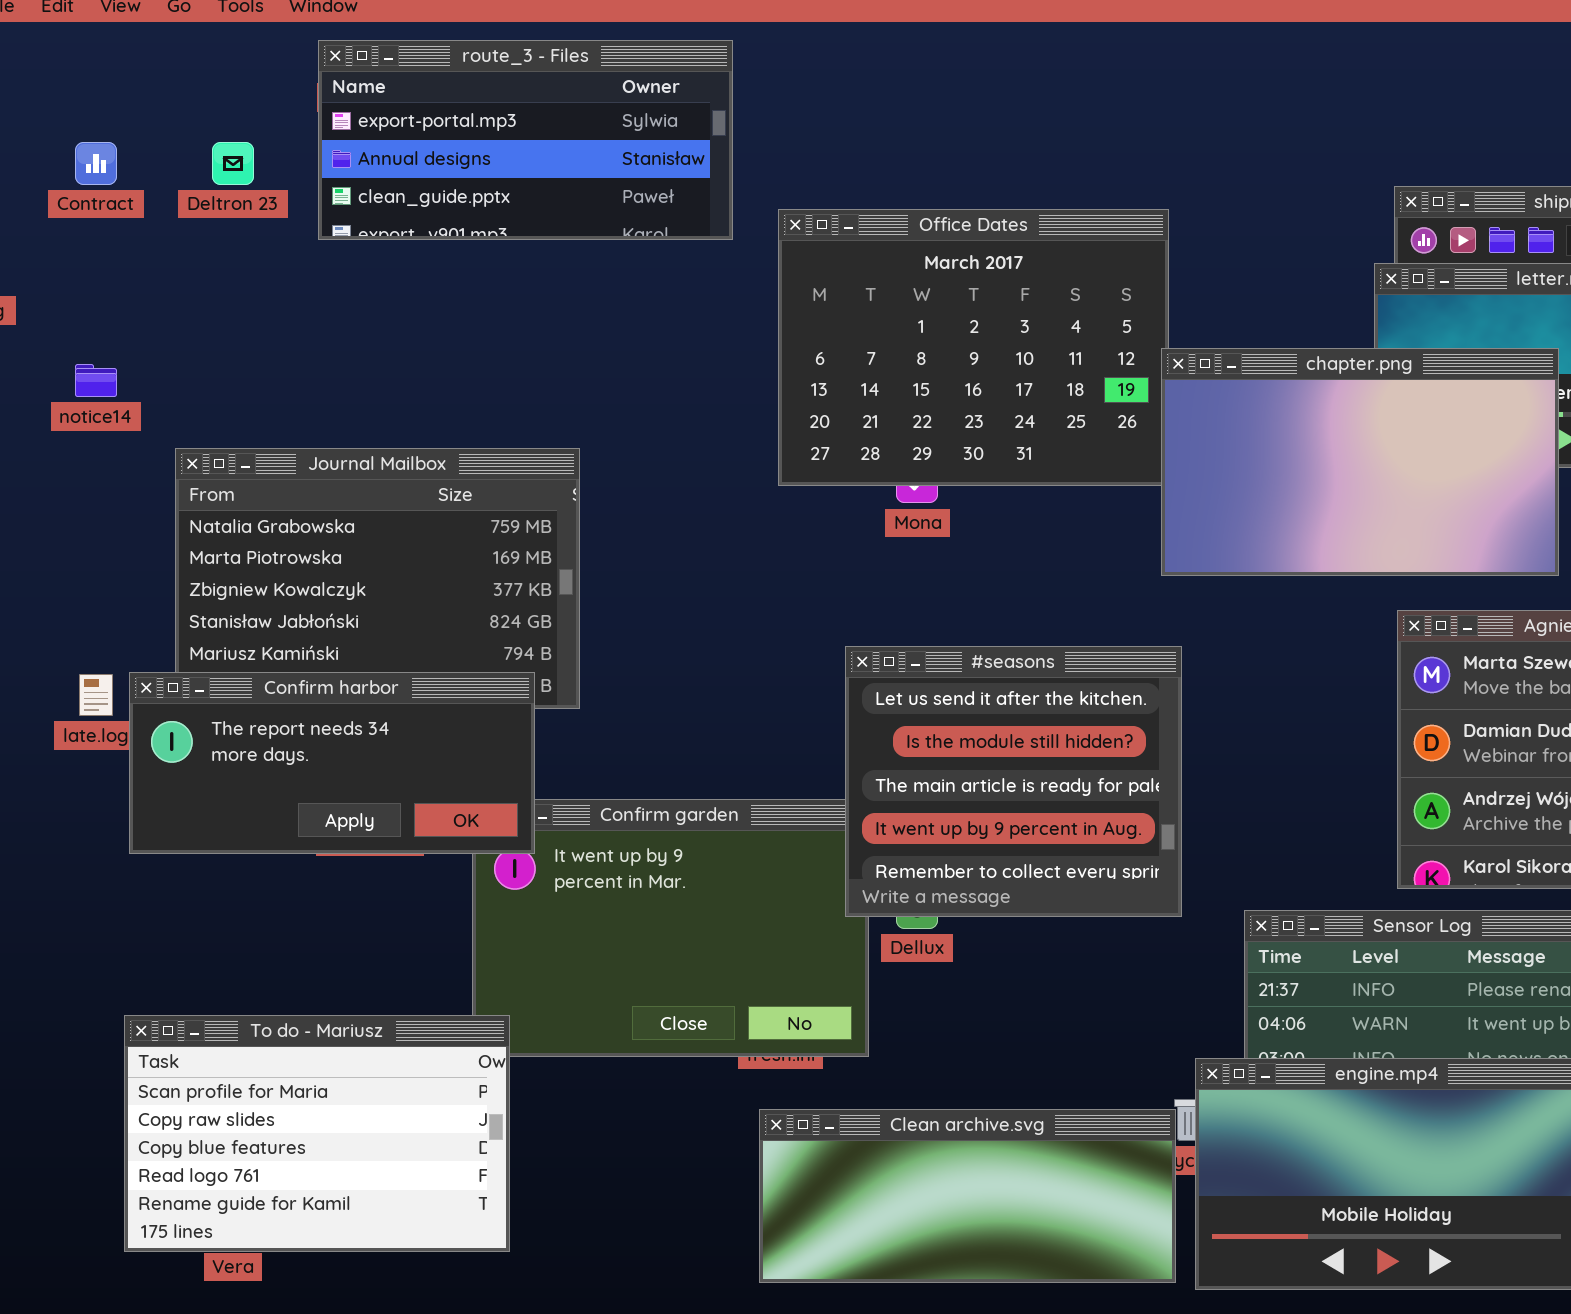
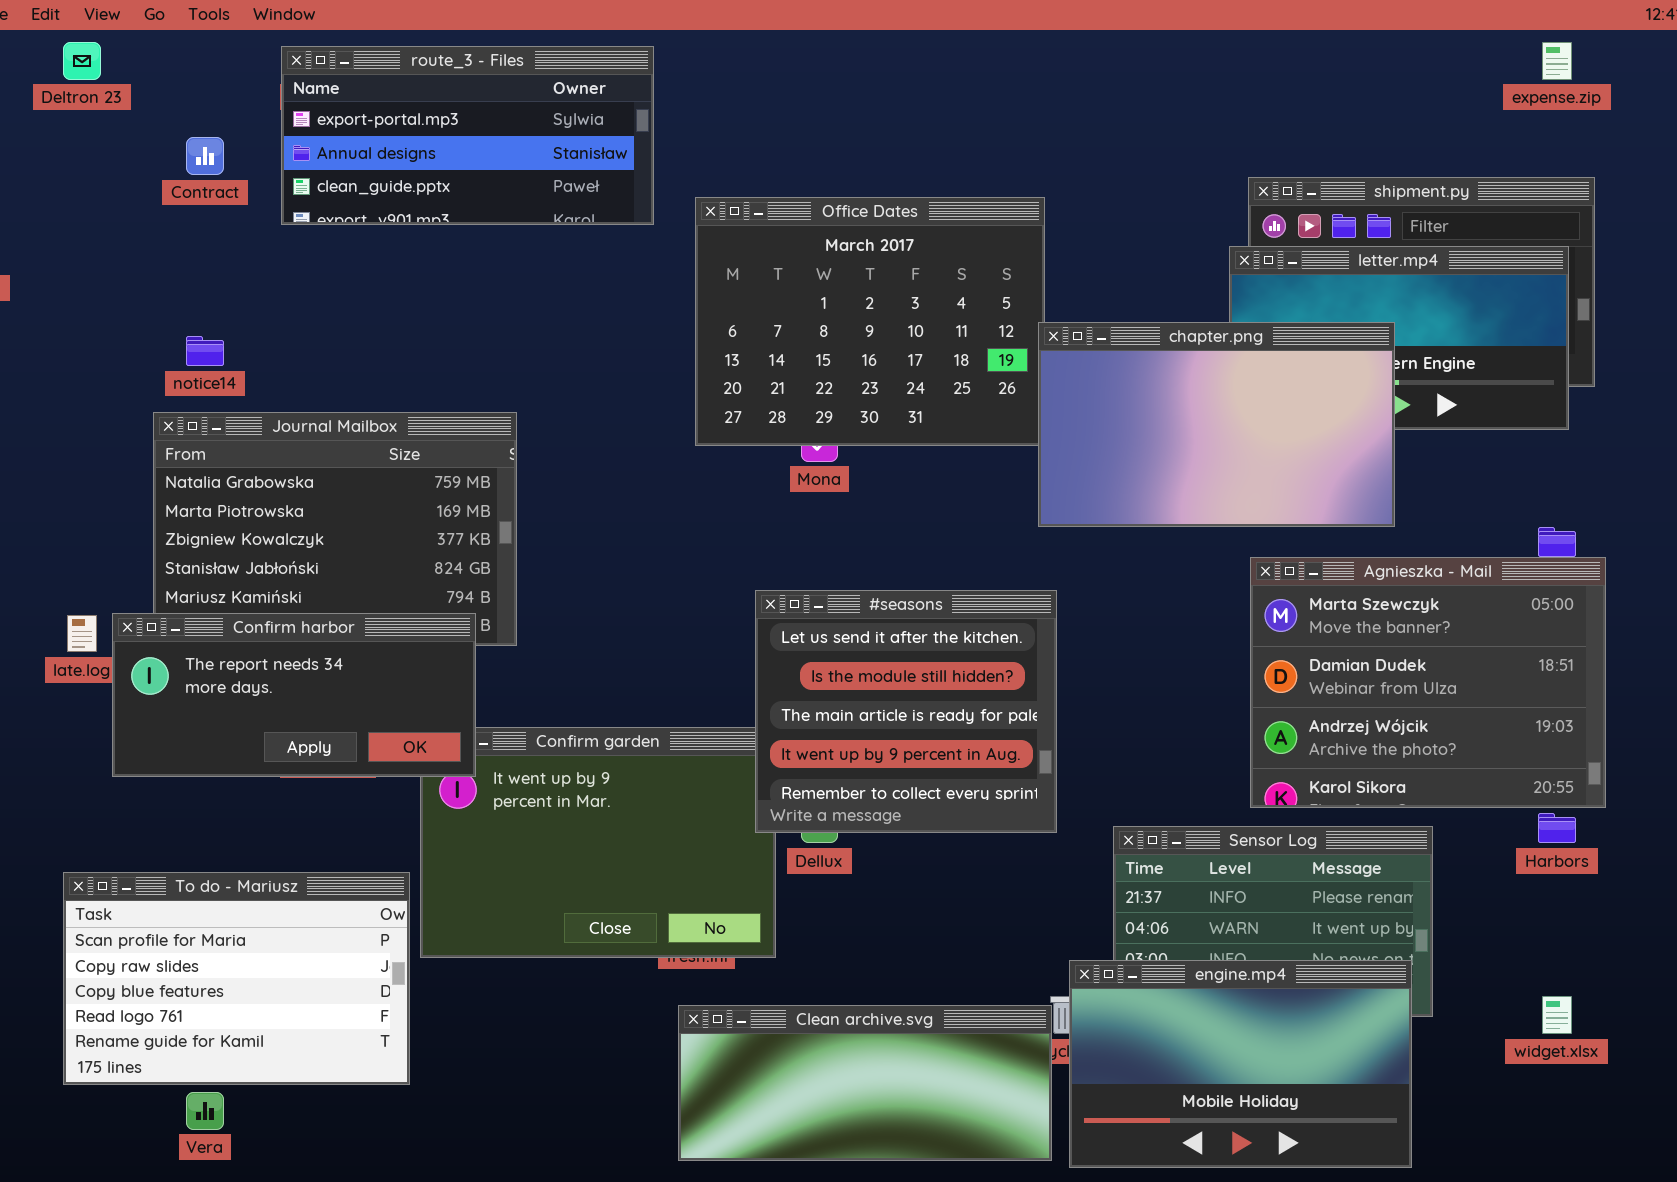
Contract: [75,142,117,185] -> [186,137,224,175], moved
Deltron 23: [212,142,254,185] -> [63,42,101,80], moved
notice14: [75,364,117,397] -> [186,336,224,366], moved
To do - Mariusz: [124,1015,510,1252] -> [63,872,410,1085], moved

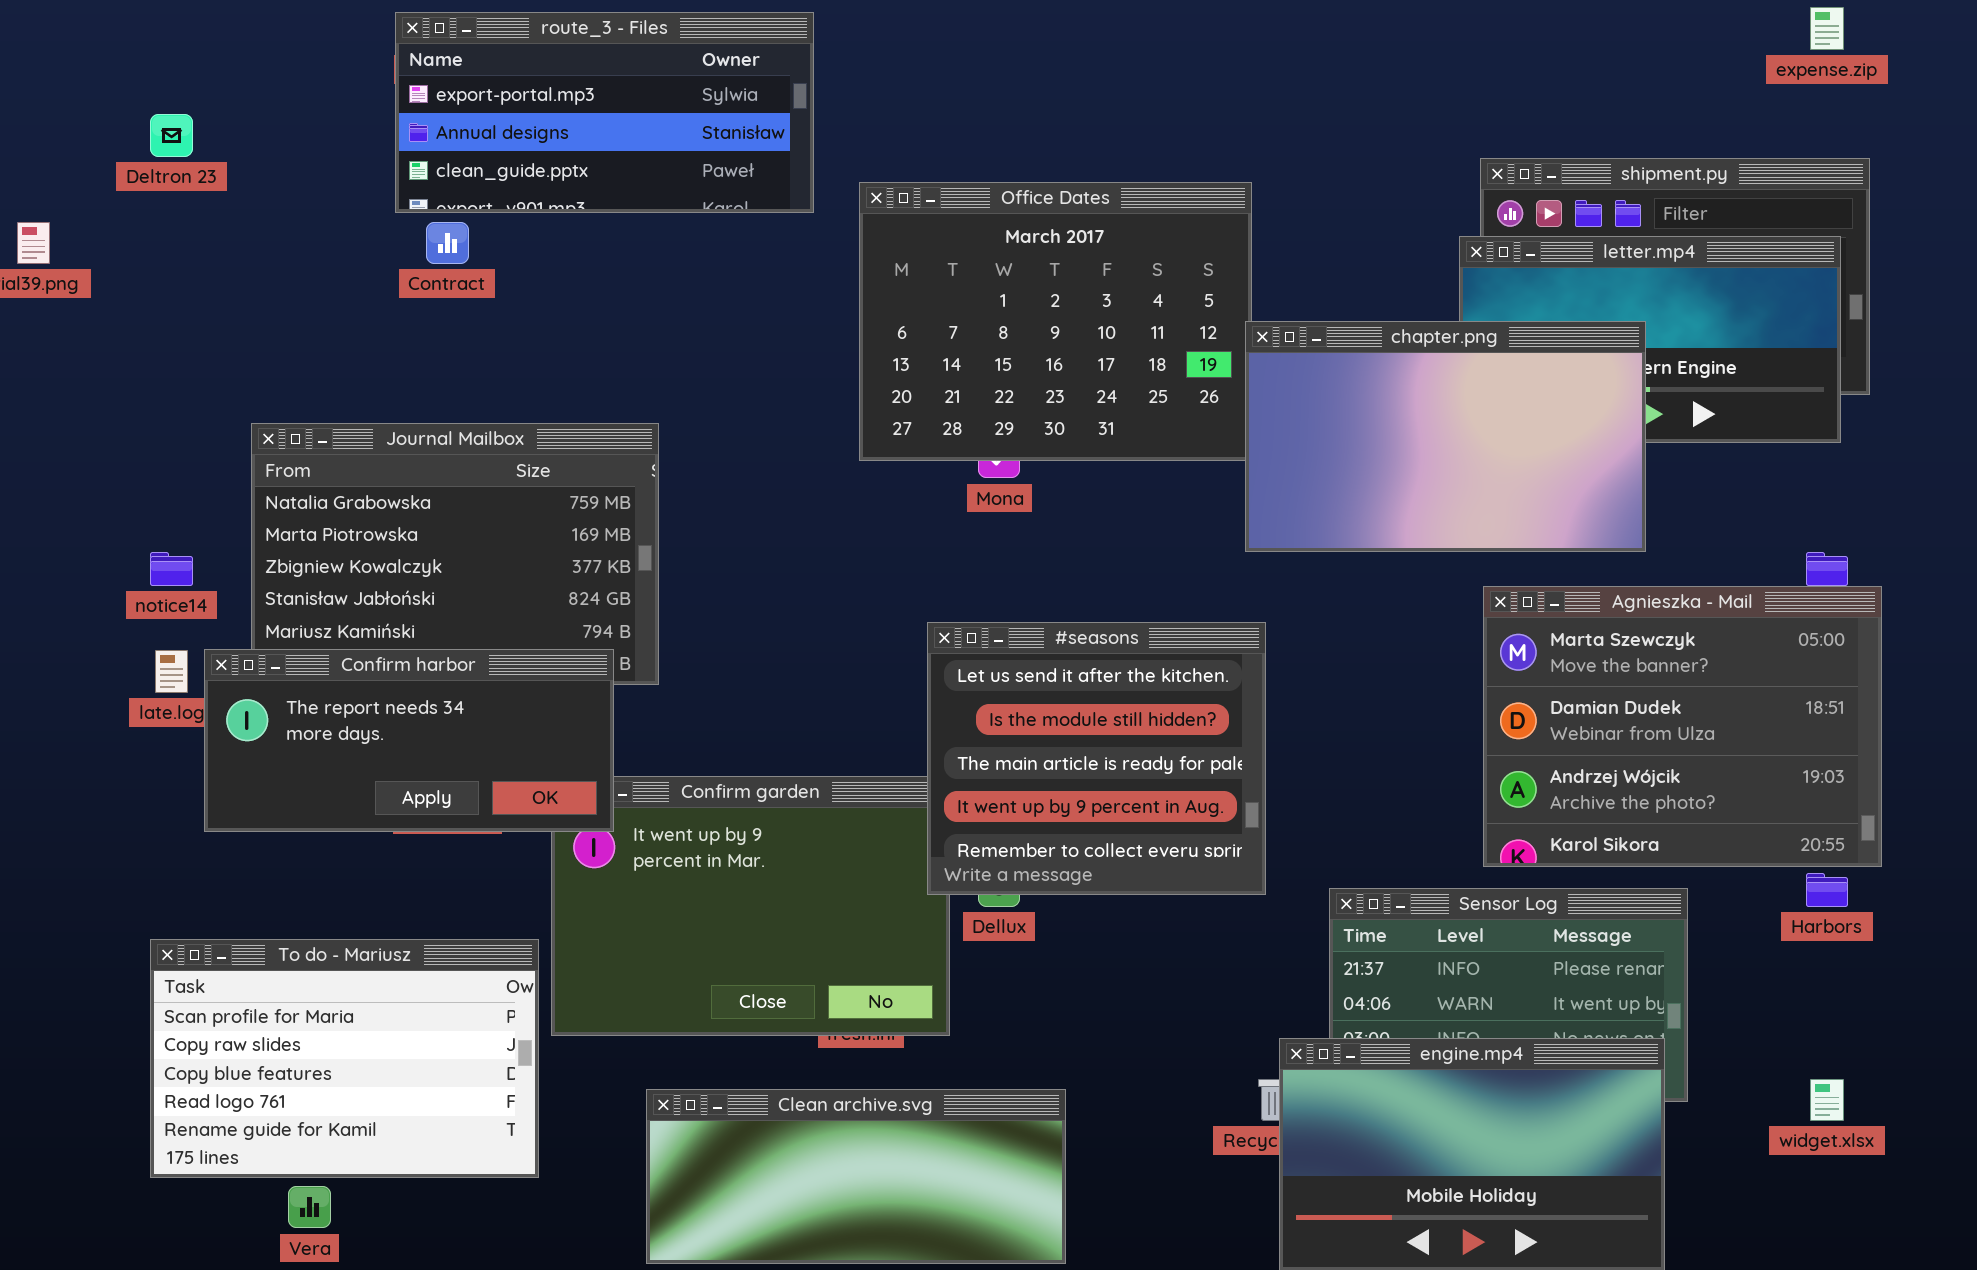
Deltron 23: [63,42,101,80] -> [150,114,193,157], moved
Contract: [186,137,224,175] -> [426,222,469,264], moved
notice14: [186,336,224,366] -> [150,552,193,586], moved
Clean archive.svg: [678,1005,1052,1161] -> [646,1089,1066,1264], moved

